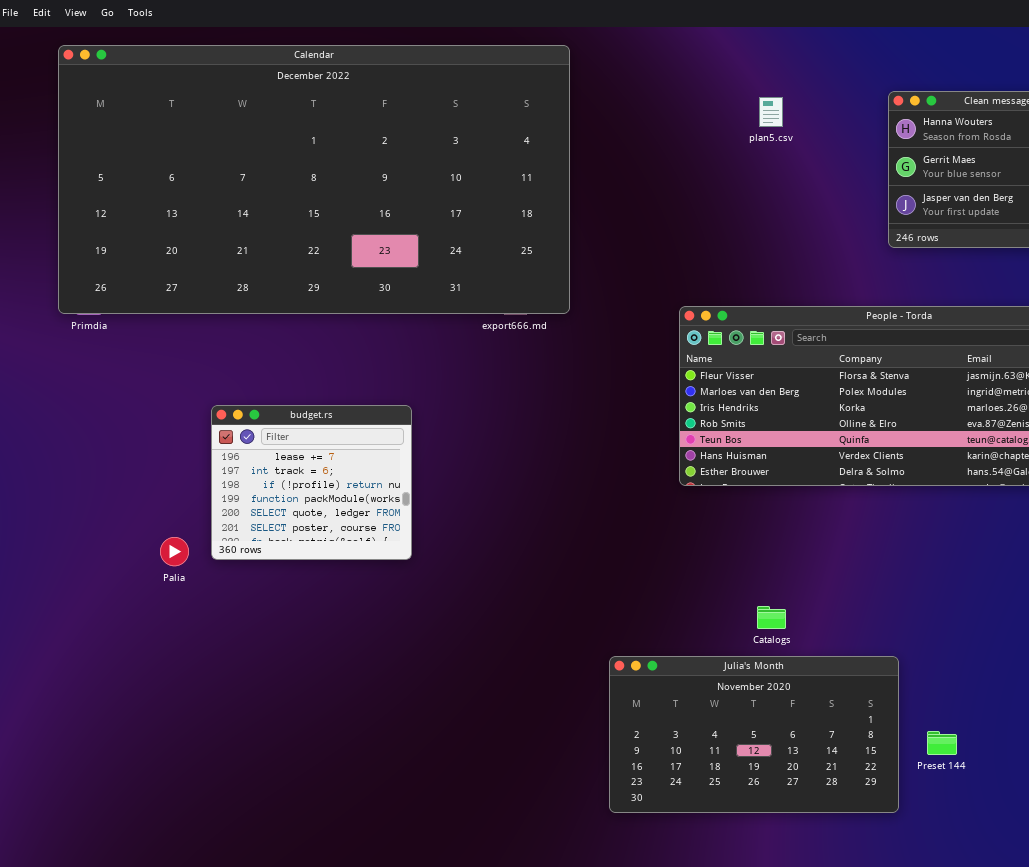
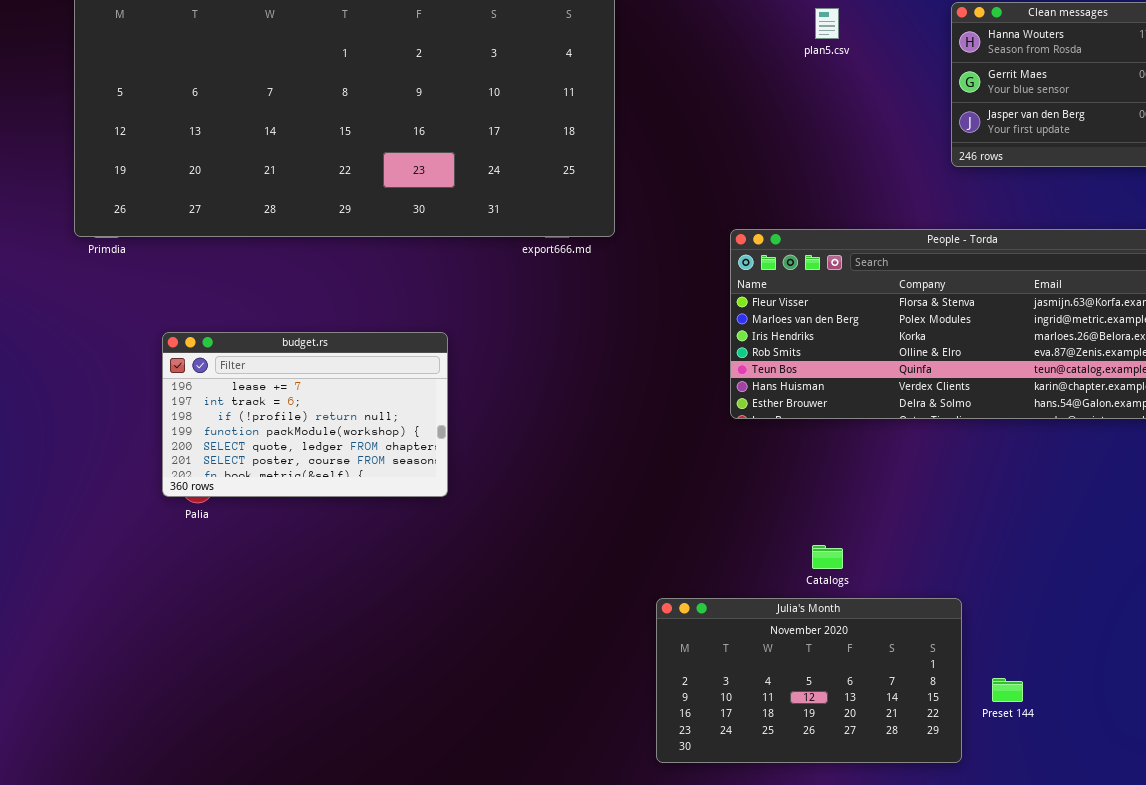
budget.rs: [211,405,412,560] -> [162,332,448,497], resized

